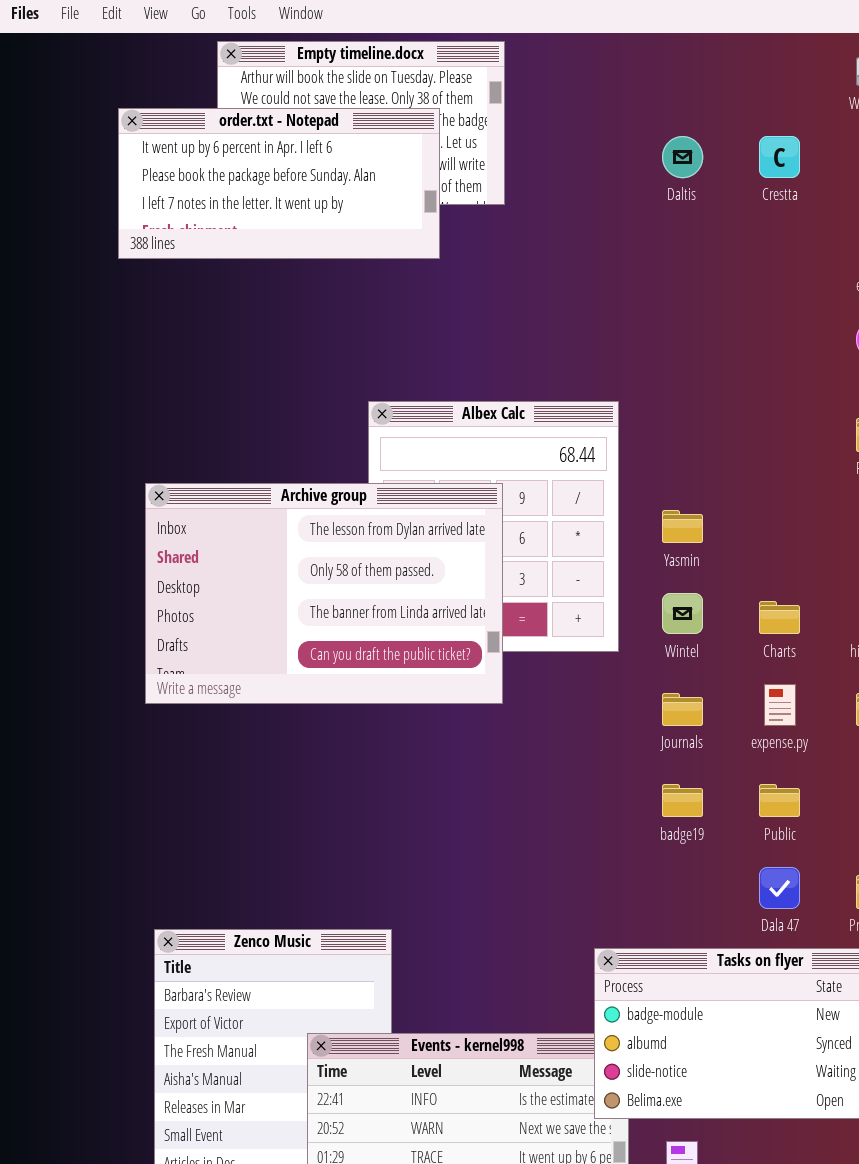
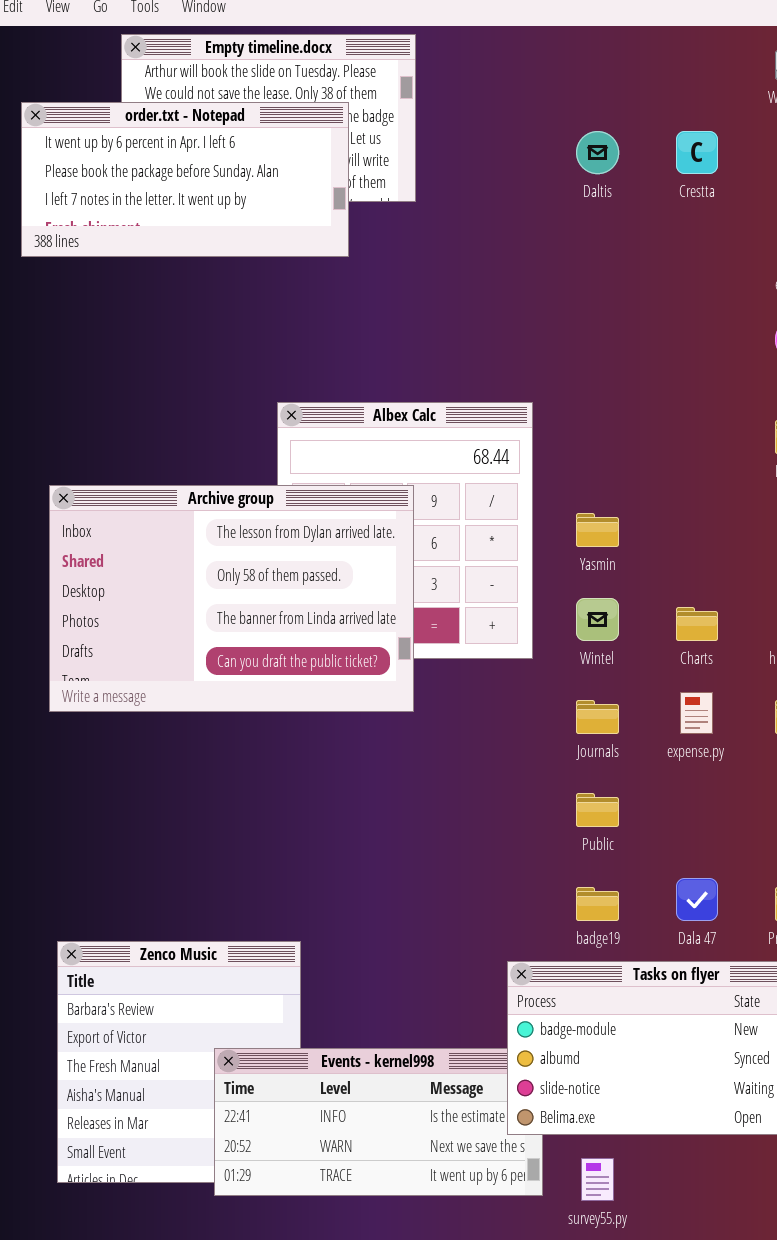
badge19: [662,784,703,817] -> [576,887,619,921], moved
Public: [759,784,800,817] -> [576,793,619,827], moved

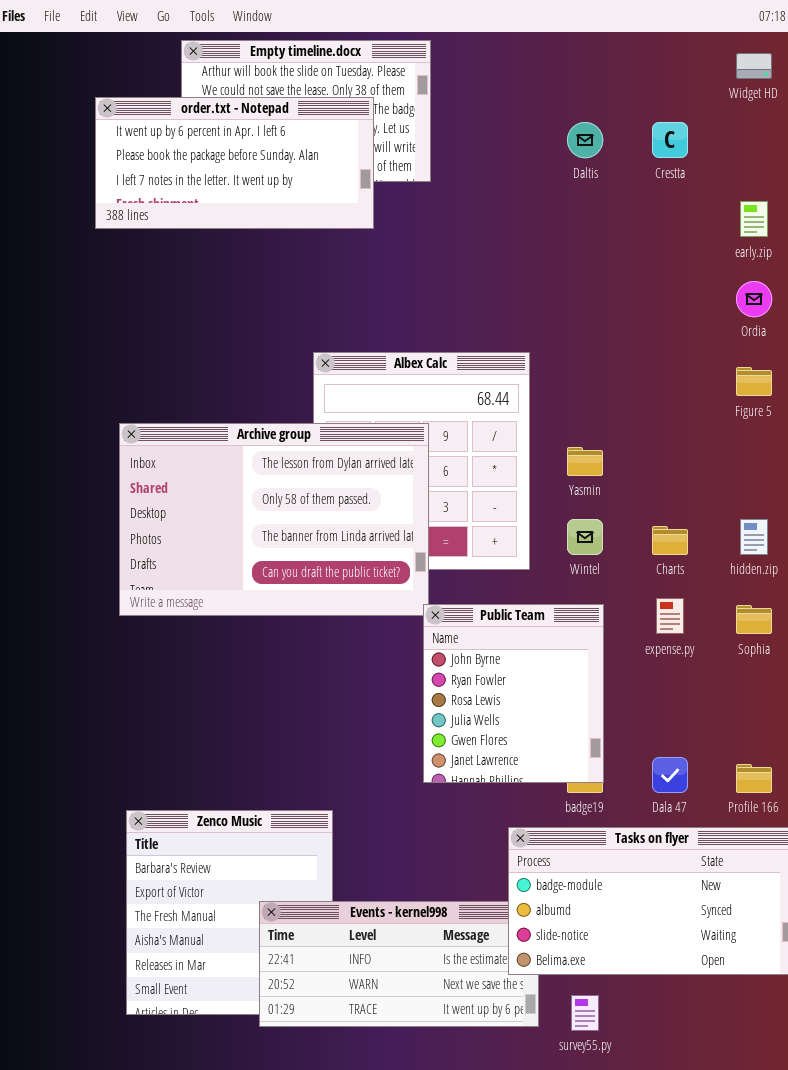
Public Team: none -> [423,604,604,783], opened

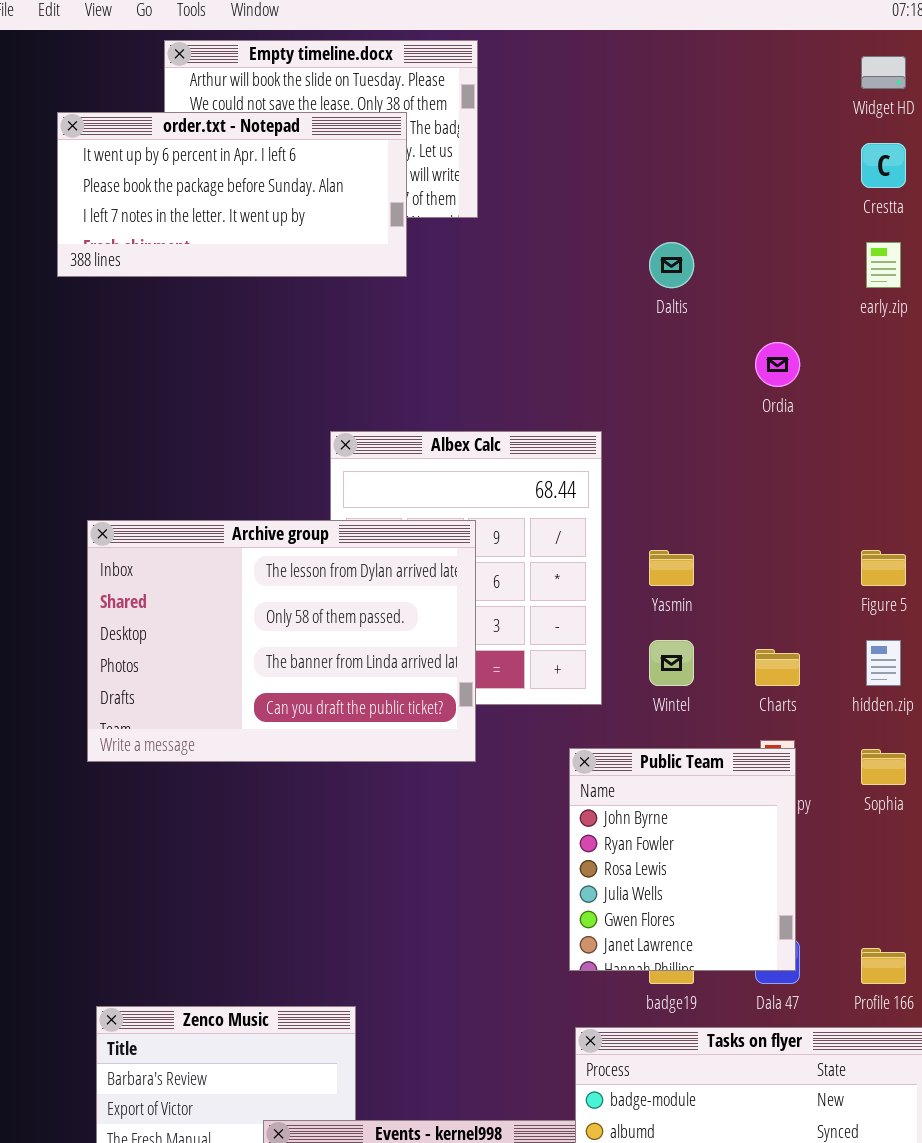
Daltis: [567,122,603,158] -> [649,242,694,288], moved
Crestta: [652,122,688,158] -> [861,143,906,188], moved
Ordia: [736,281,772,317] -> [755,342,800,387], moved
Figure 5: [736,367,772,396] -> [861,550,906,586], moved
Public Team: [423,604,604,783] -> [569,748,796,971], moved

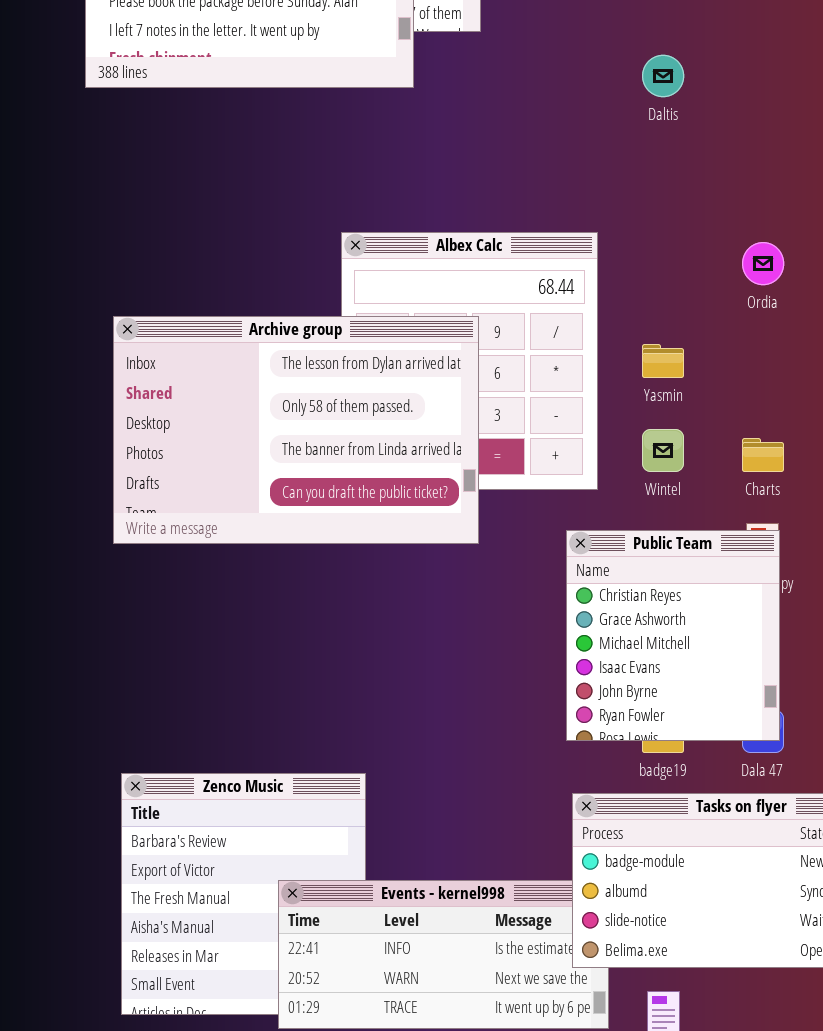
Ordia: [755,342,800,387] -> [742,242,784,285], moved
Public Team: [569,748,796,971] -> [566,530,780,741], scrolled up 4 rows

